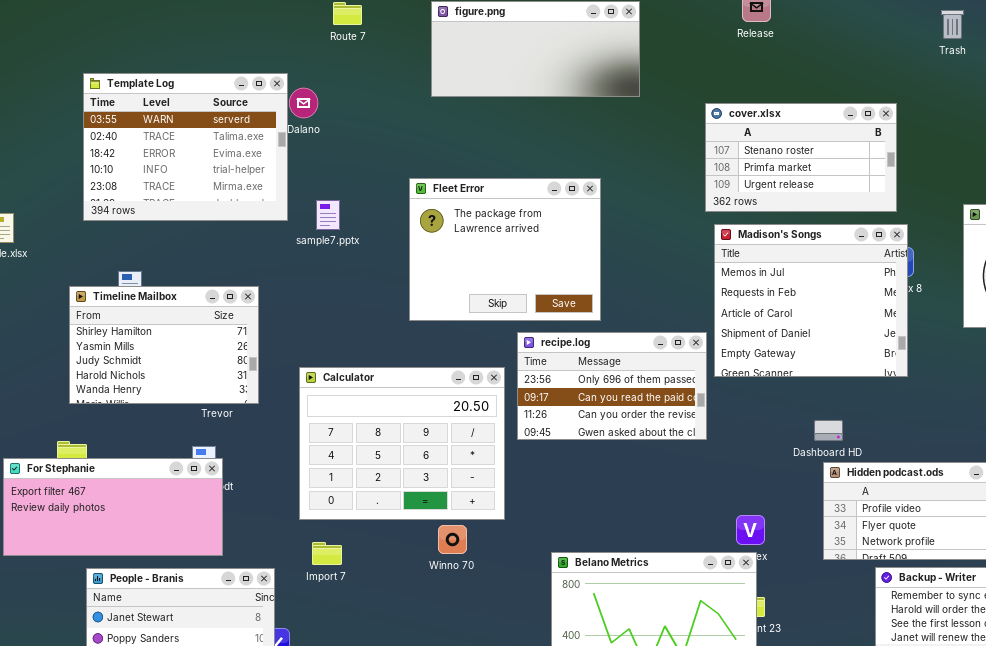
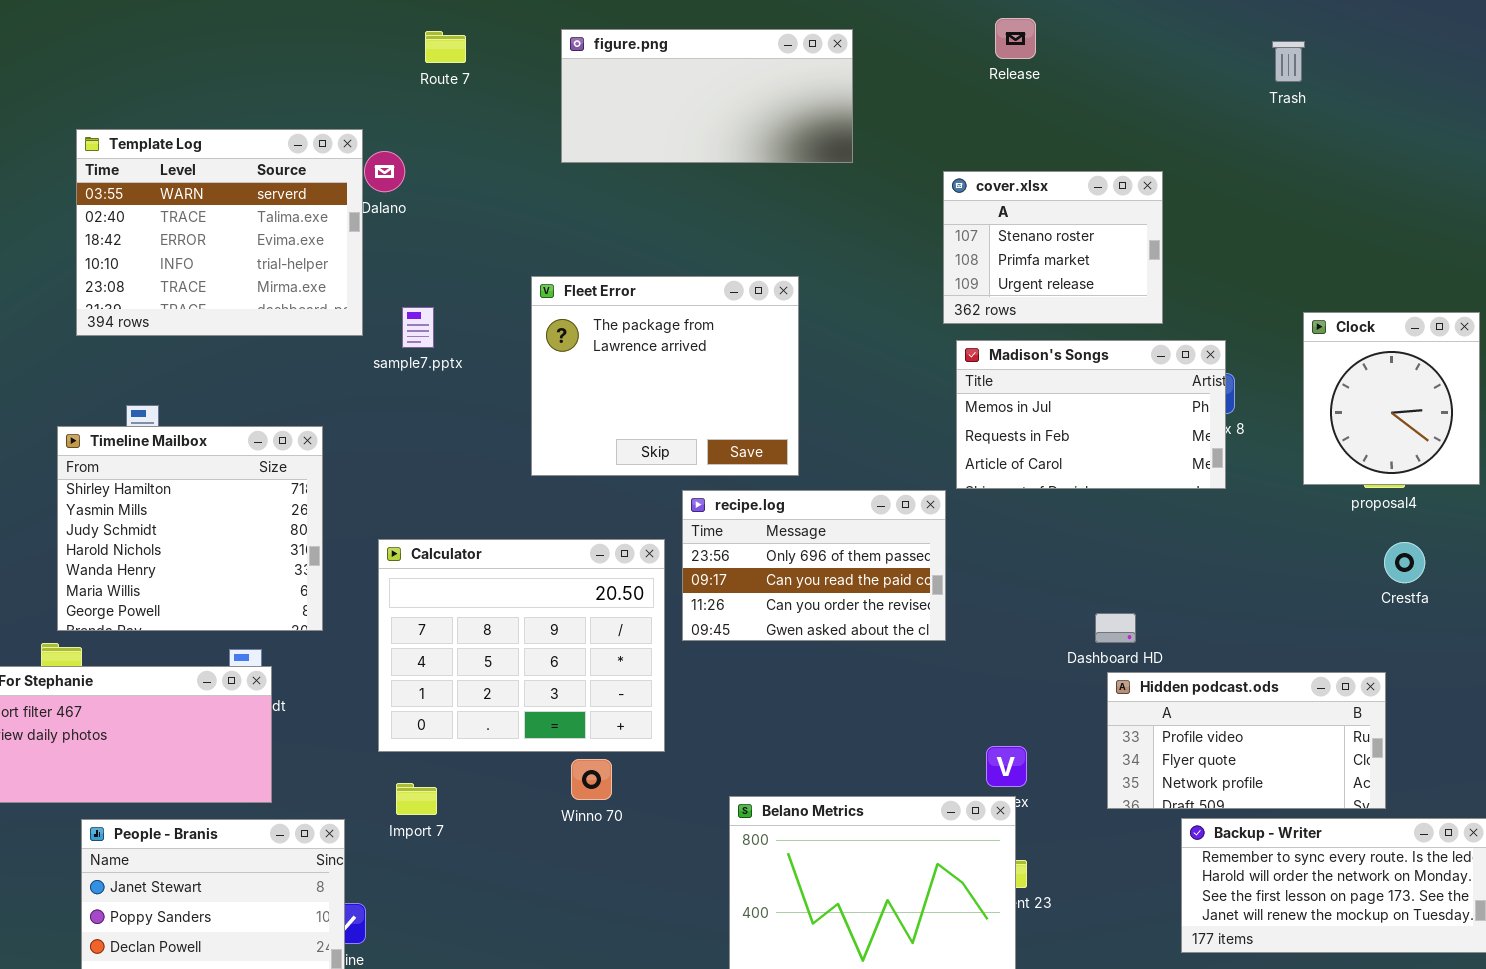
cover.xlsx: [705,103,897,212] -> [943,171,1163,324], resized
Madison's Songs: [714,224,908,377] -> [956,340,1226,489], resized
Timeline Mailbox: [69,286,259,404] -> [57,426,323,631], resized

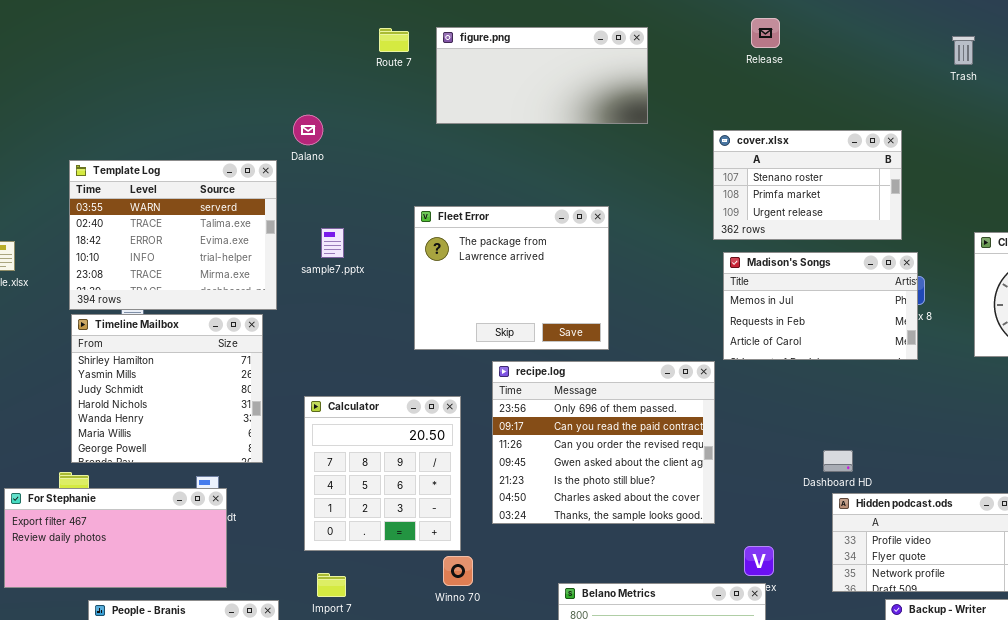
Route 7: [425,31,466,63] -> [379,28,409,52], moved
Template Log: [76,129,363,336] -> [69,160,277,310], moved
cover.xlsx: [943,171,1163,324] -> [713,130,902,240], resized
recipe.log: [682,490,946,641] -> [492,361,715,524], resized
Calculator: [378,539,665,752] -> [304,396,461,551], resized

